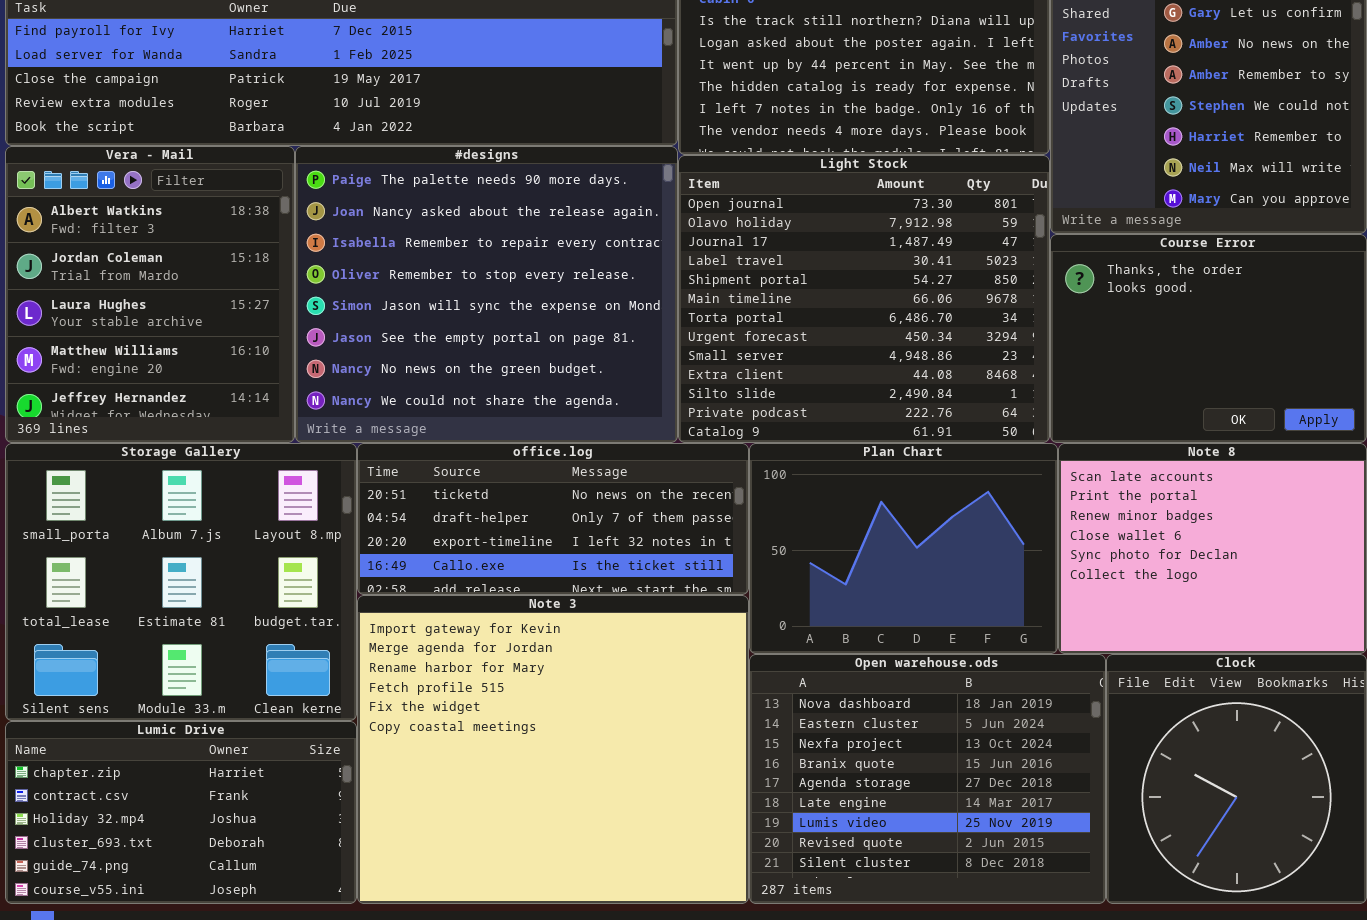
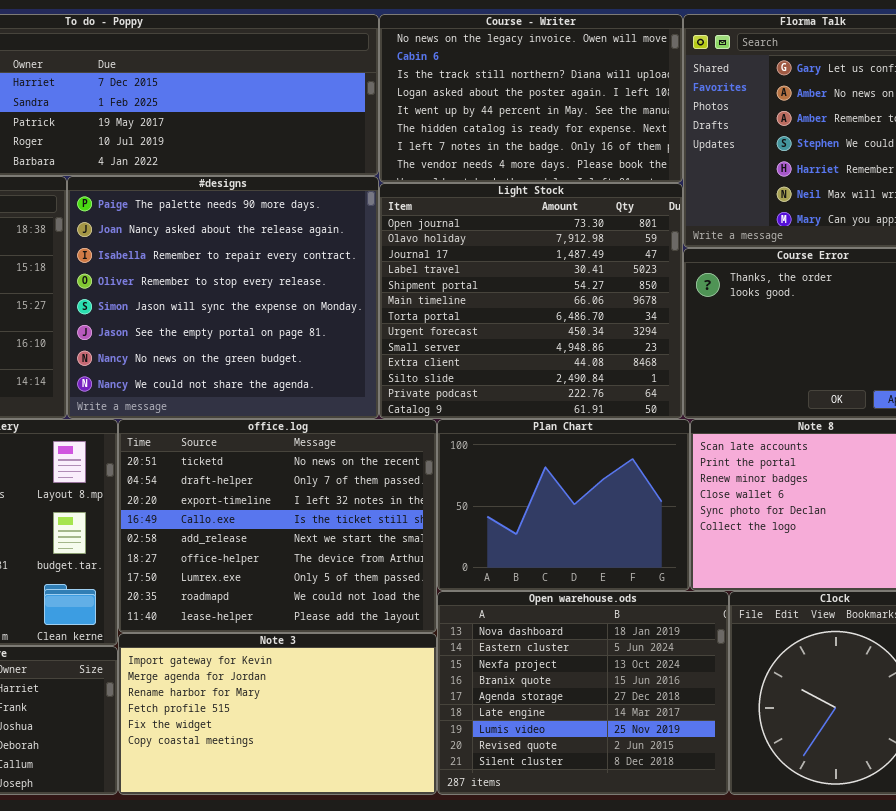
office.log: [357,443,749,595] -> [118,419,437,633], resized
Note 3: [357,595,749,904] -> [118,633,437,795], resized

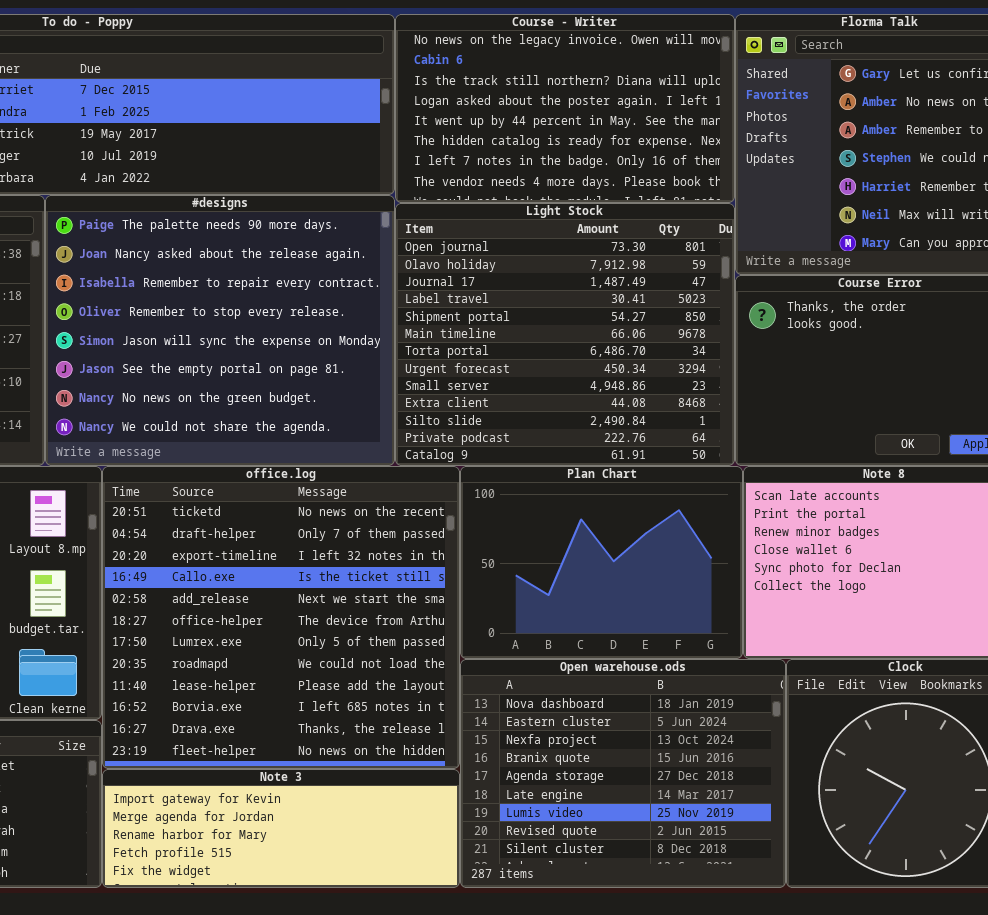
office.log: [118,419,437,633] -> [102,466,460,769], resized
Note 3: [118,633,437,795] -> [102,769,460,888], resized

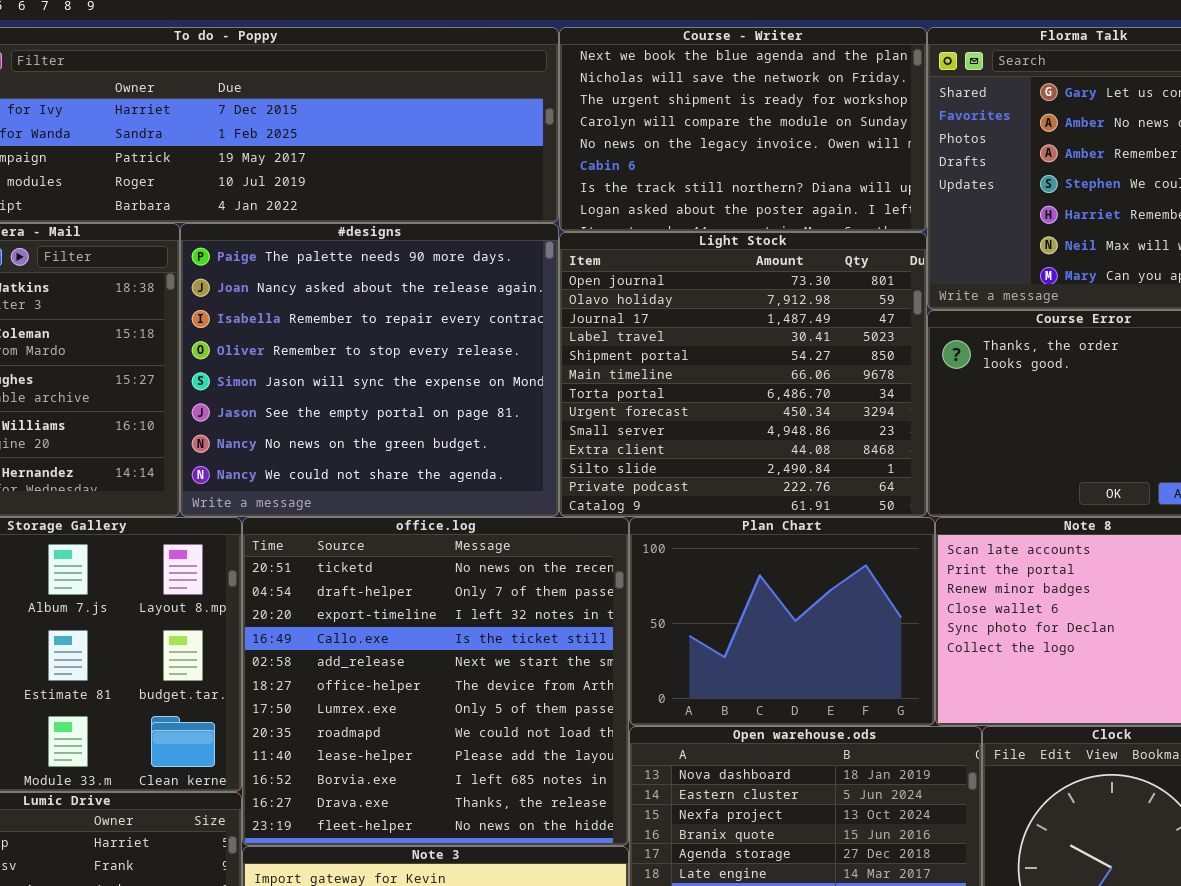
Course - Writer: [395,14,735,203] -> [559,27,927,232], scrolled up 4 rows

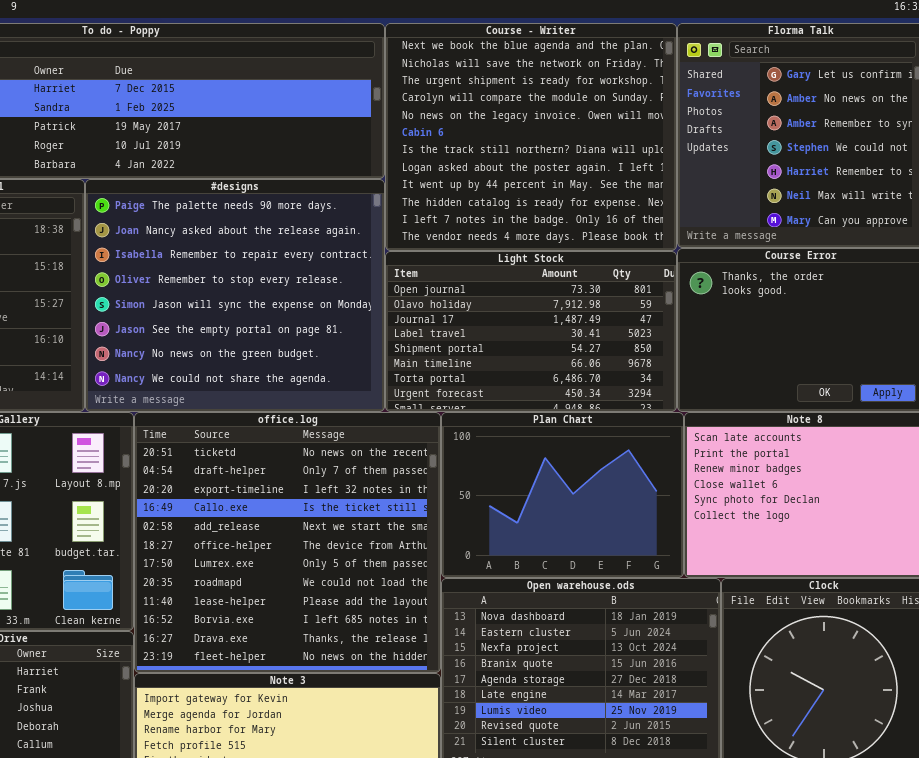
Course - Writer: [559,27,927,232] -> [385,23,677,251], resized
Light Stock: [559,232,927,517] -> [385,251,677,412], resized

